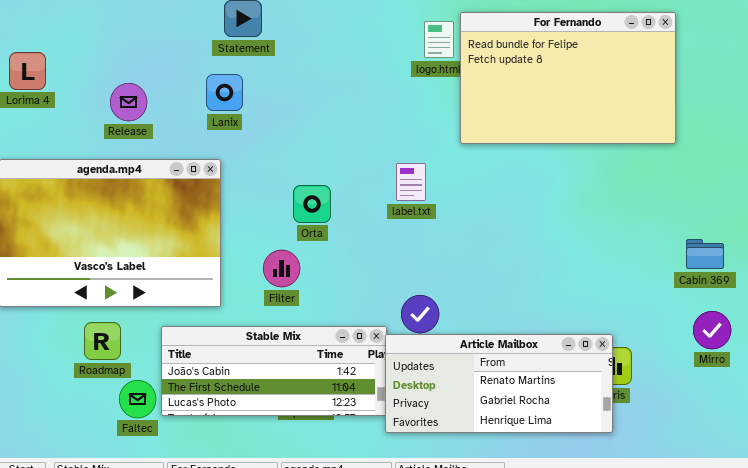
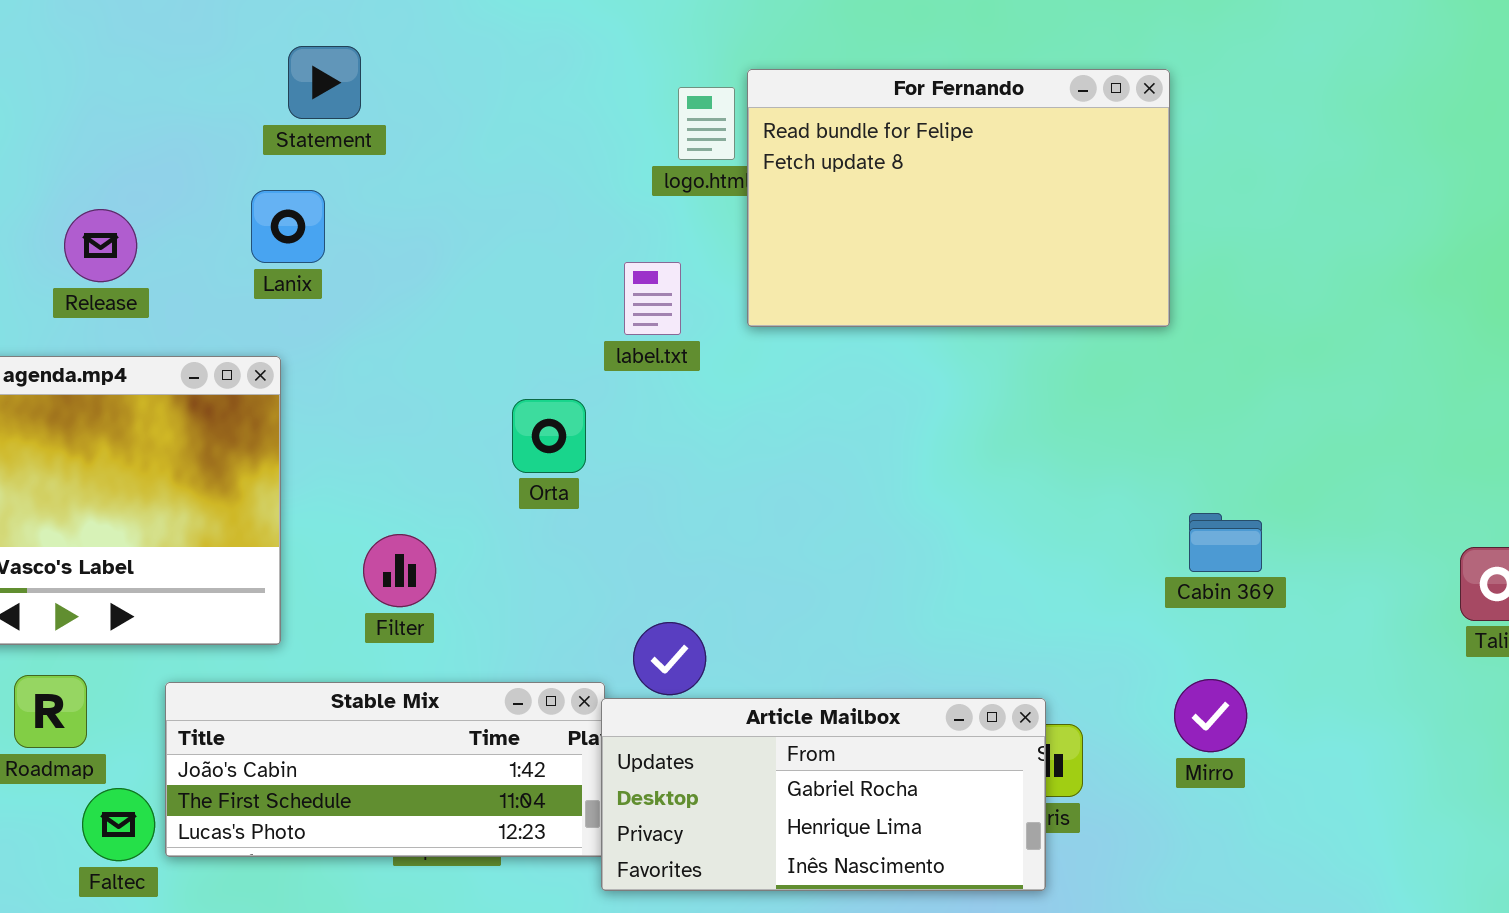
label.txt: [396,163,426,201] -> [624,262,681,335], moved
Orta: [293,185,331,223] -> [512,399,586,473], moved
Mirro: [693,311,731,349] -> [1174,679,1247,752], moved
Article Mailbox: [385,334,613,433] -> [601,698,1046,891], scrolled down 1 row

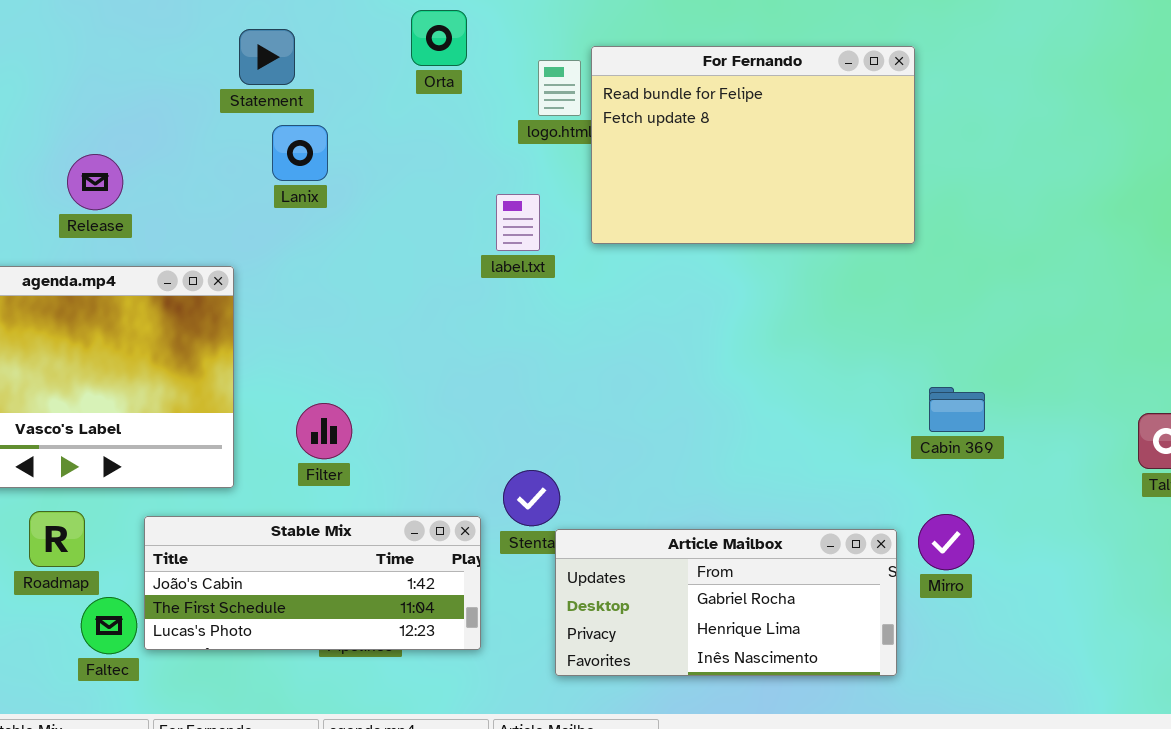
Lanix: [251,190,325,263] -> [272,125,328,181], moved
Orta: [512,399,586,473] -> [411,10,467,66], moved
Article Mailbox: [601,698,1046,891] -> [555,529,897,676], moved

